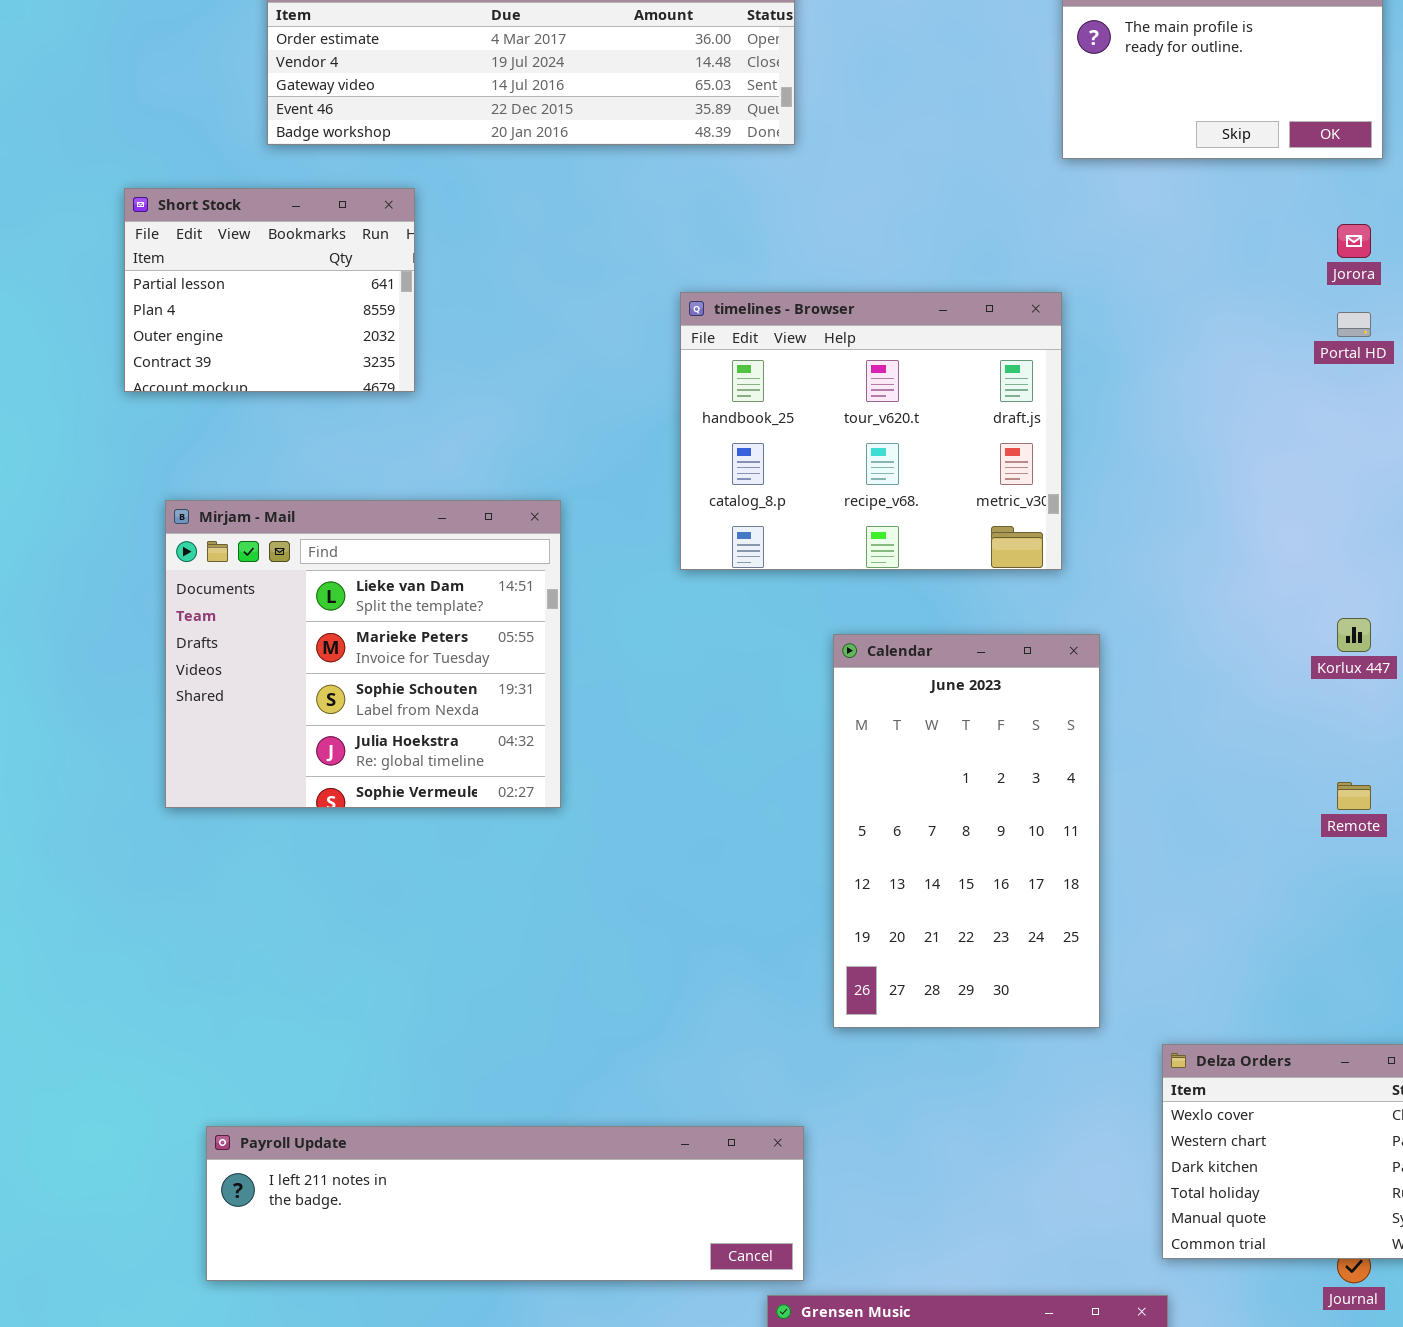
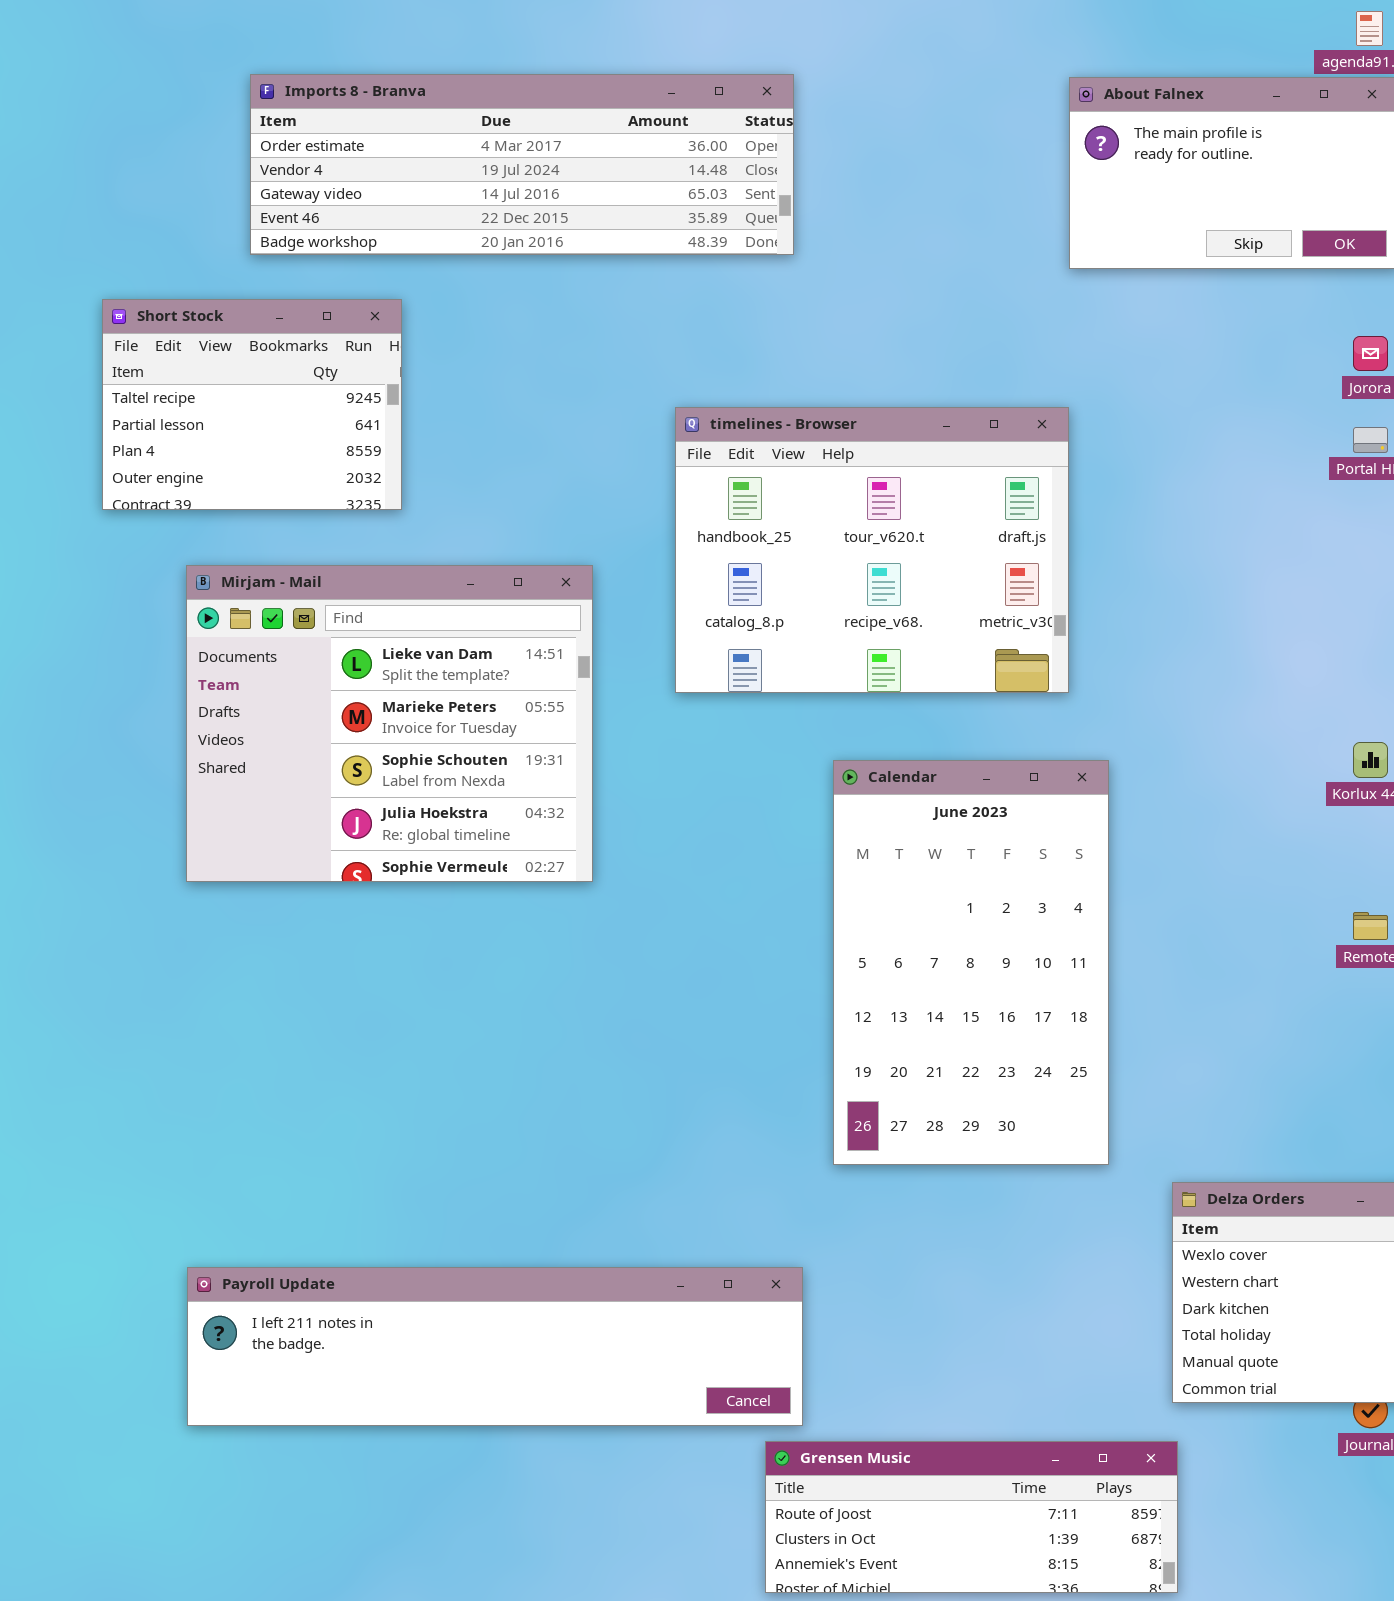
Short Stock: [124,188,415,392] -> [102,299,402,510], scrolled up 1 row
Mirjam - Mail: [165,500,561,808] -> [186,565,593,882], moved

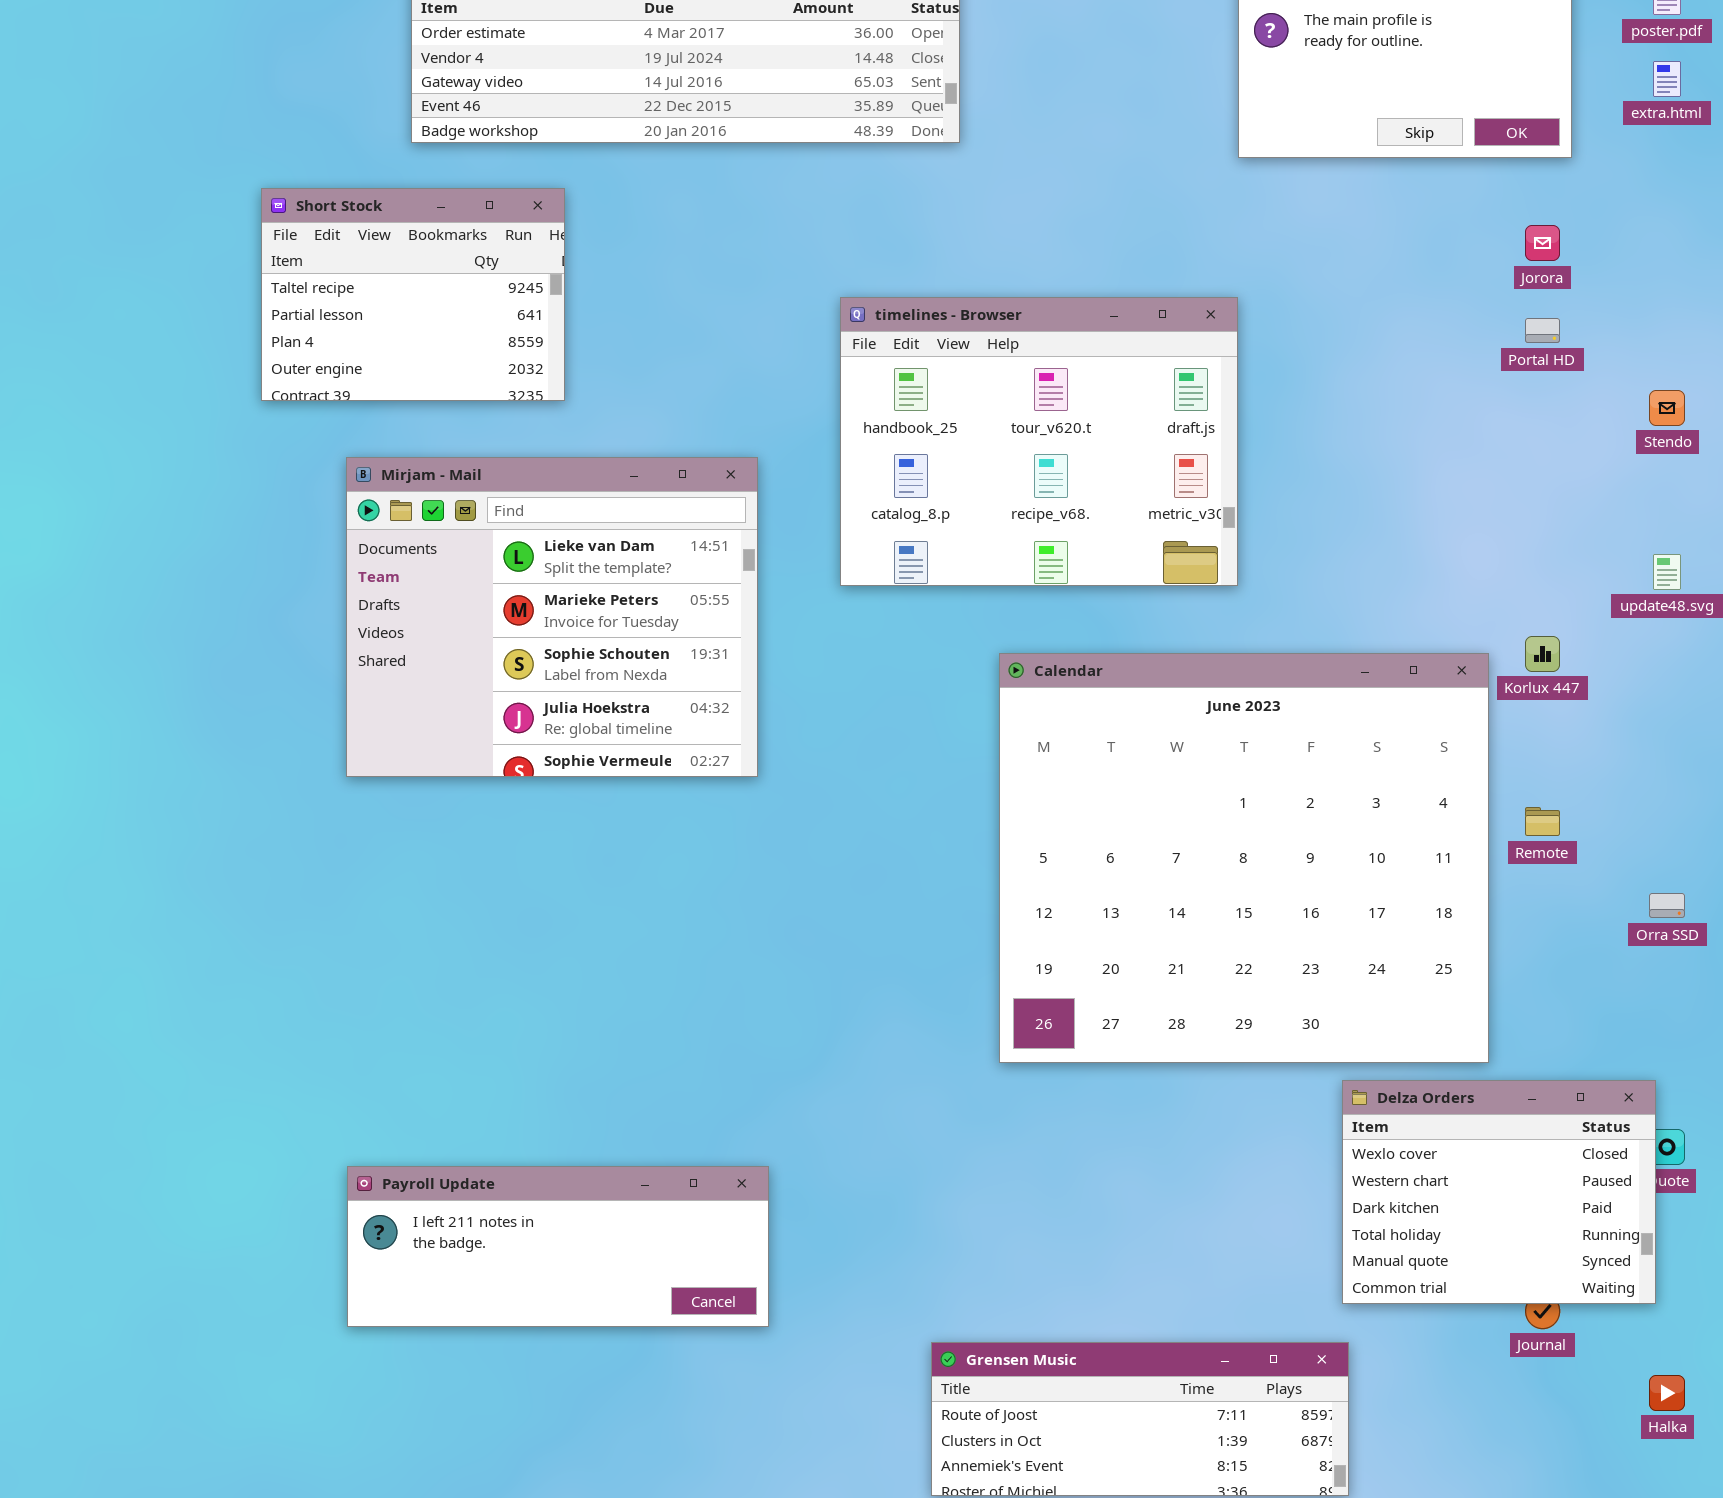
Calendar: [833,760,1109,1165] -> [999,653,1489,1063], resized
Payroll Update: [187,1267,803,1426] -> [347,1166,769,1327], resized

